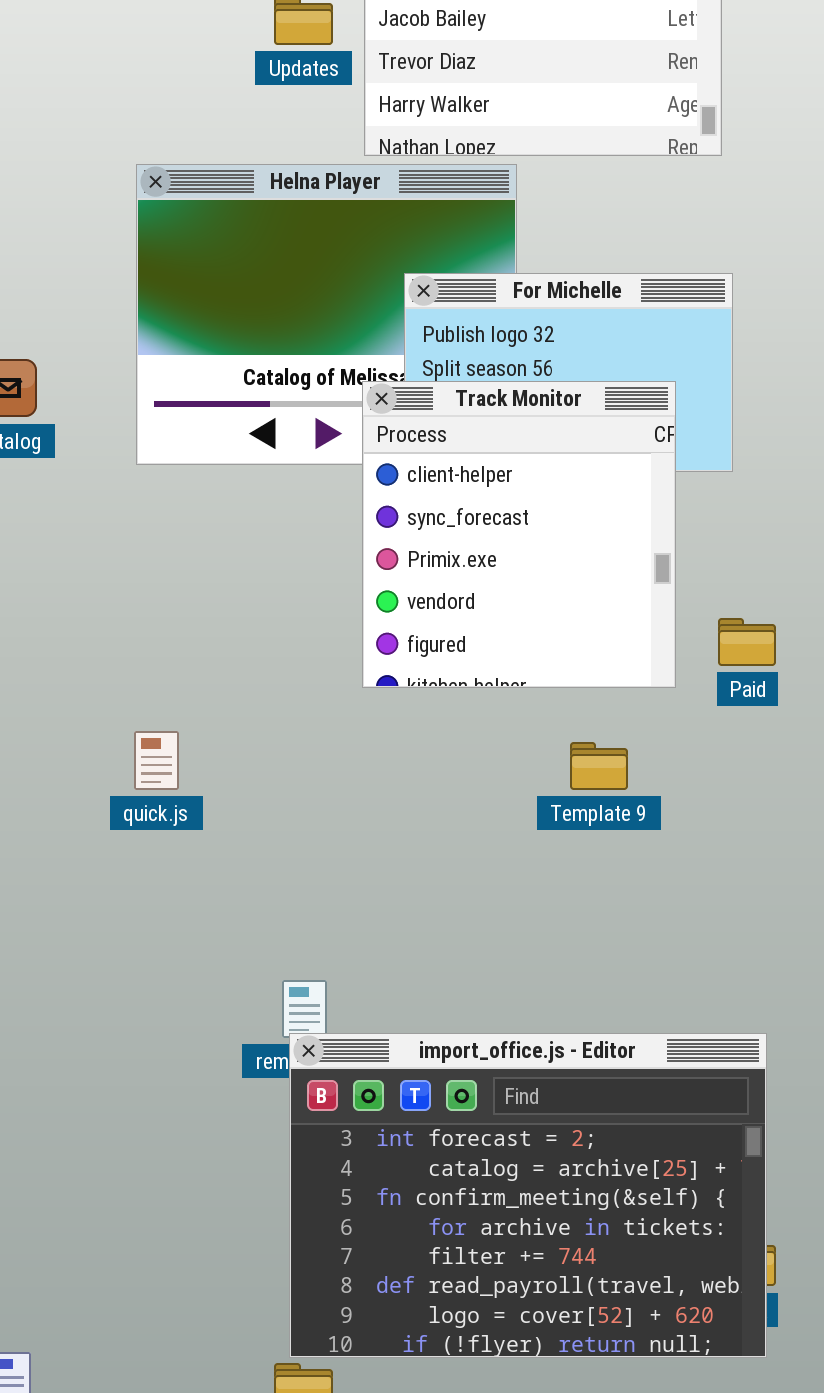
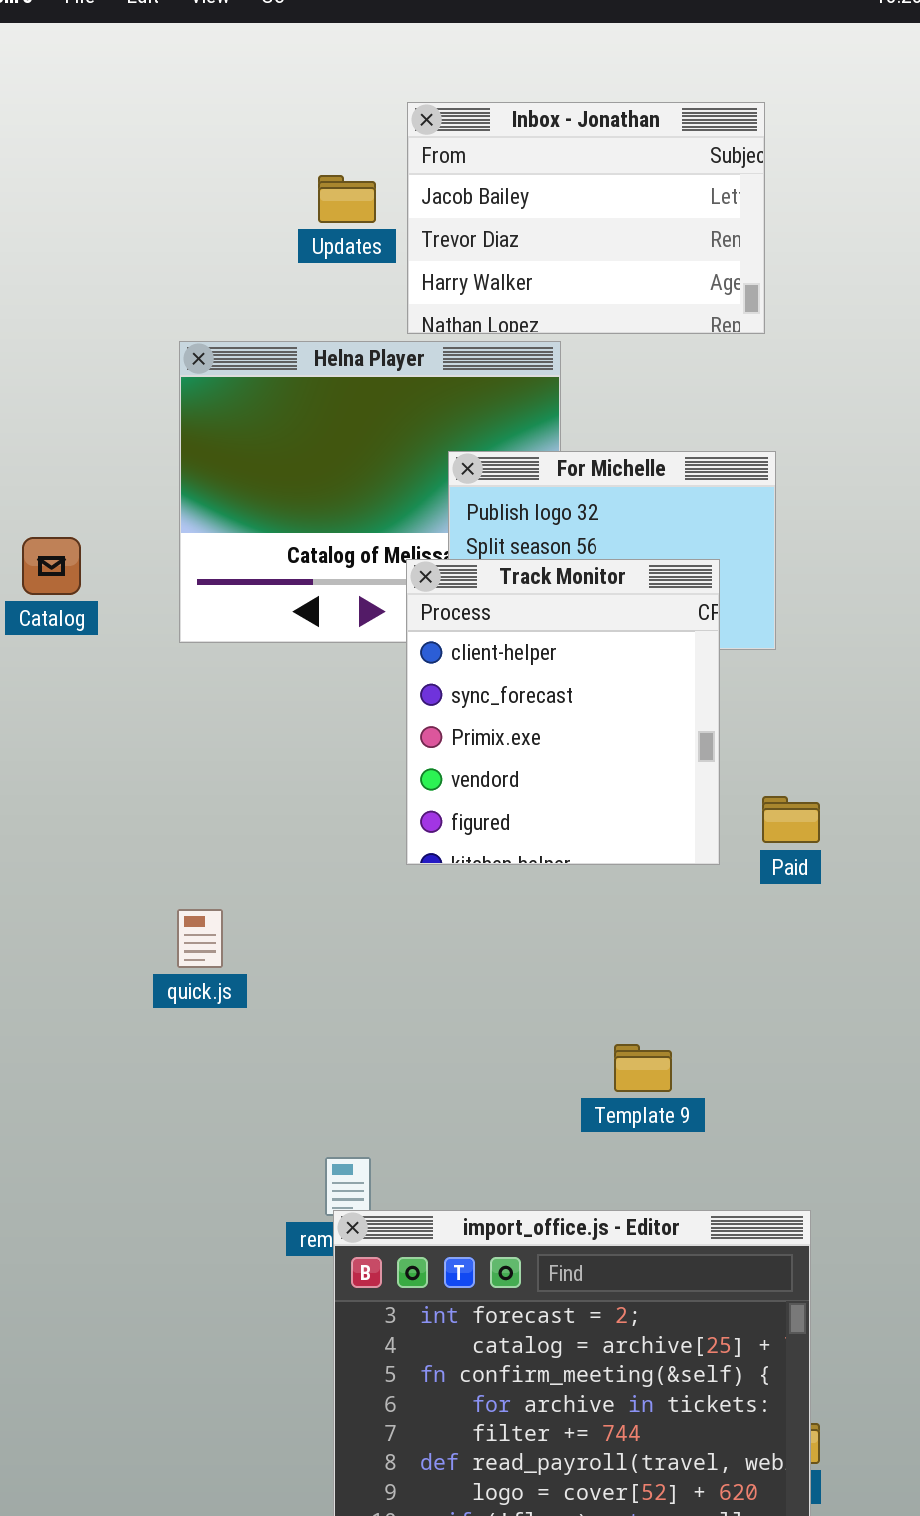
Template 9: [570,742,628,790] -> [614,1044,672,1092], moved

